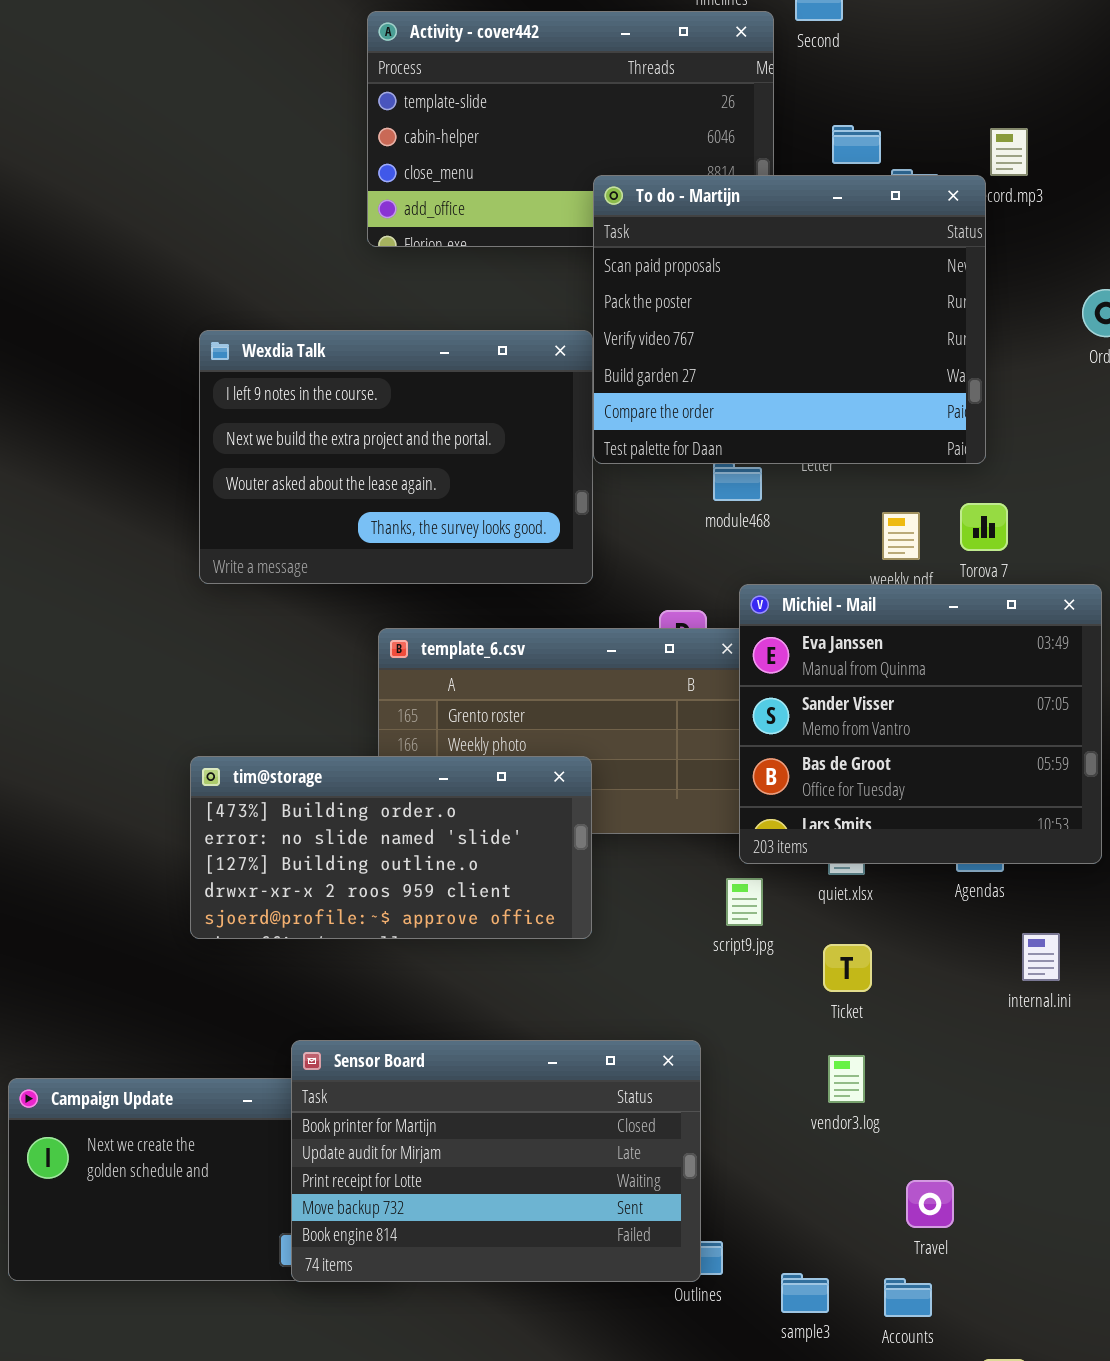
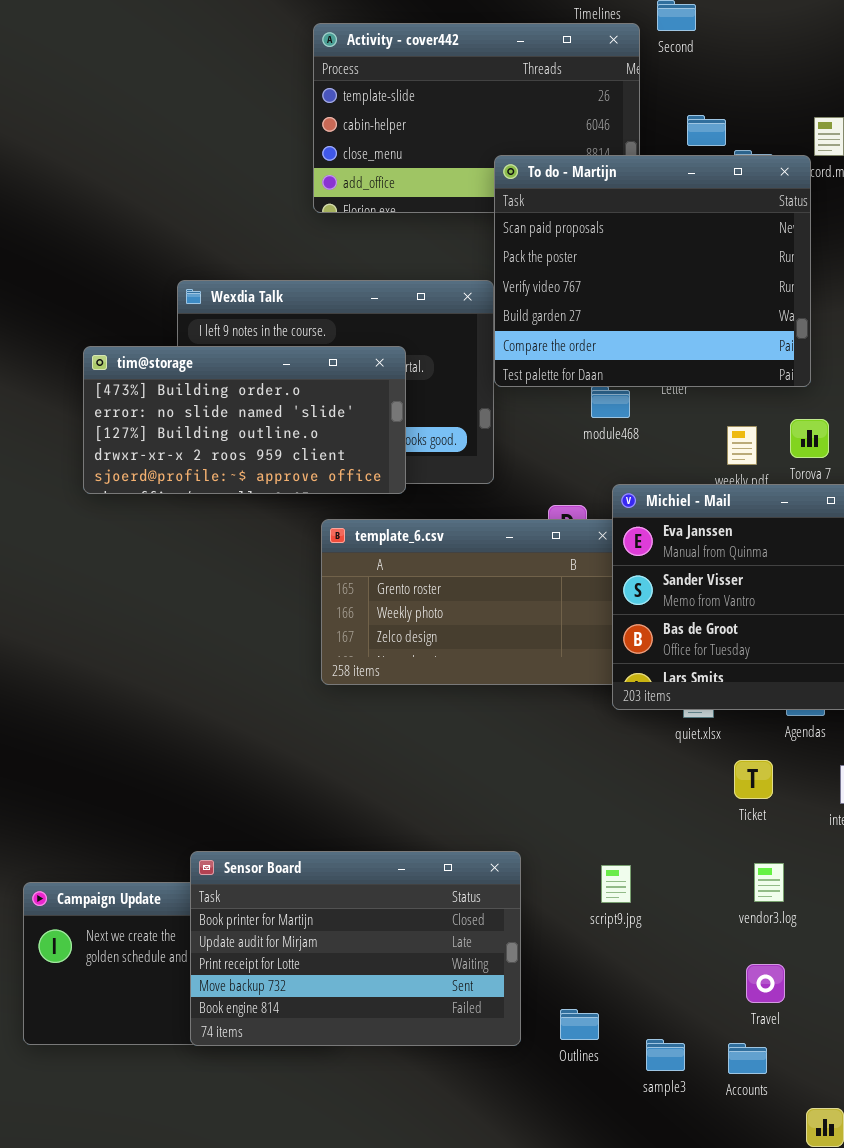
tim@storage: [190,756,592,939] -> [83,346,406,494], moved
script9.jpg: [726,878,763,926] -> [601,865,631,903], moved
Ticket: [823,944,872,992] -> [734,760,773,799], moved
Sensor Board: [291,1040,701,1282] -> [190,851,521,1046], moved
vendor3.log: [828,1055,865,1103] -> [754,863,784,902], moved

